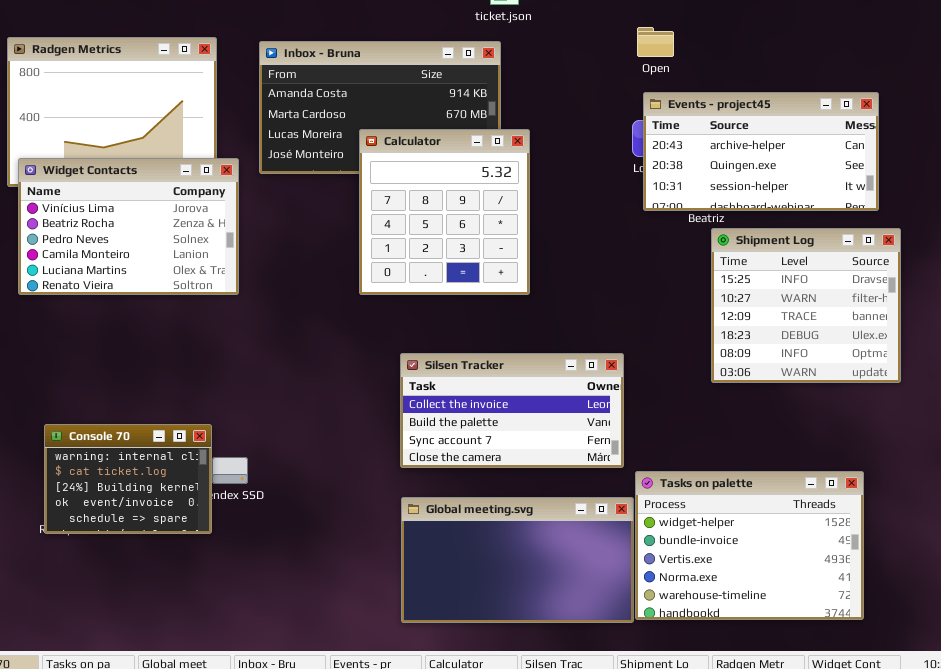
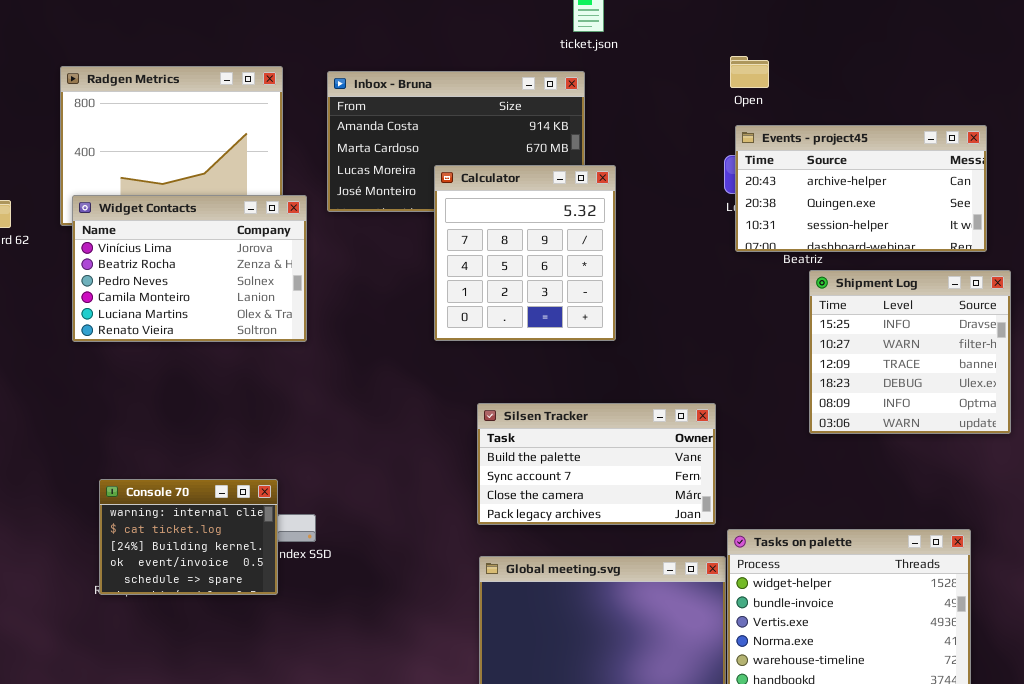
Silsen Tracker: [400,353,624,468] -> [477,403,716,525], scrolled down 1 row

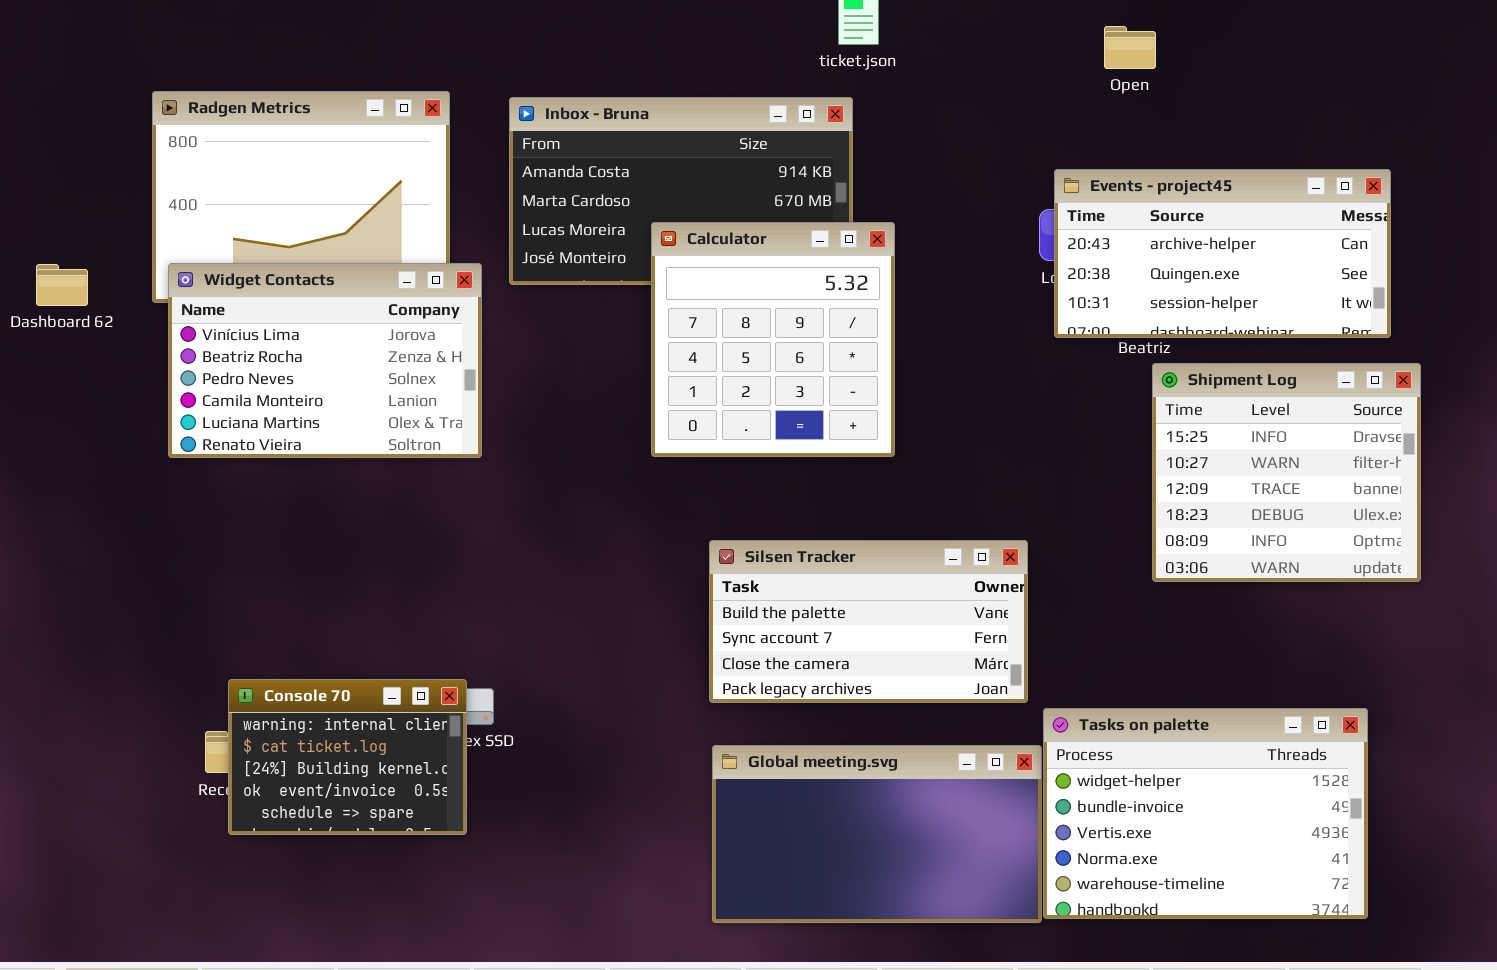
Open: [730,56,769,88] -> [1104,26,1156,69], moved
Console 70: [99,479,278,595] -> [228,679,467,835], moved

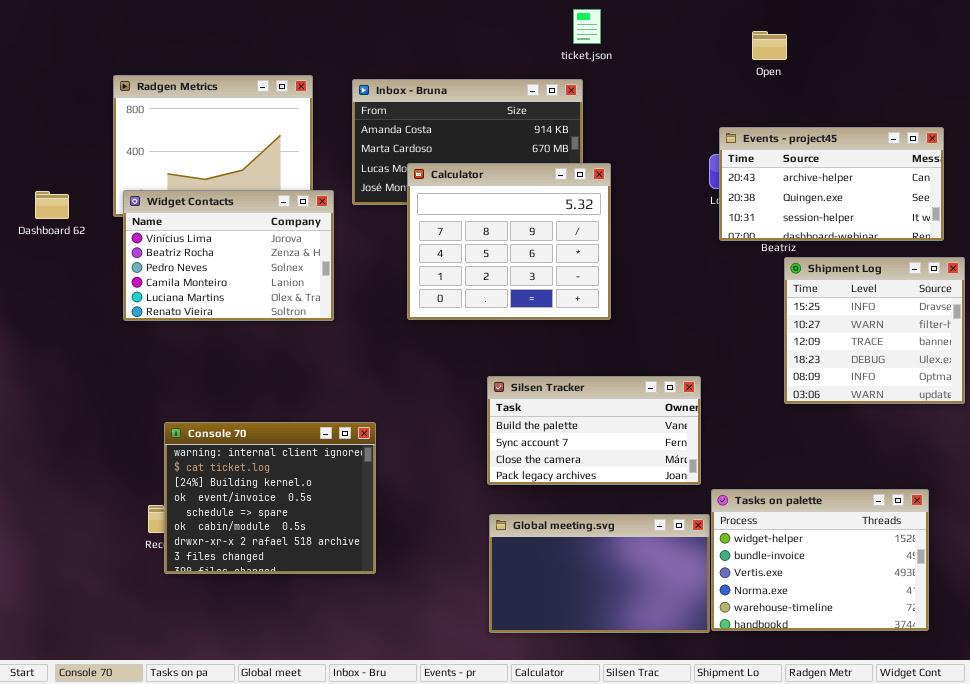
Calculator: [651,222,895,457] -> [407,163,611,320], resized
Console 70: [228,679,467,835] -> [164,422,376,574], resized

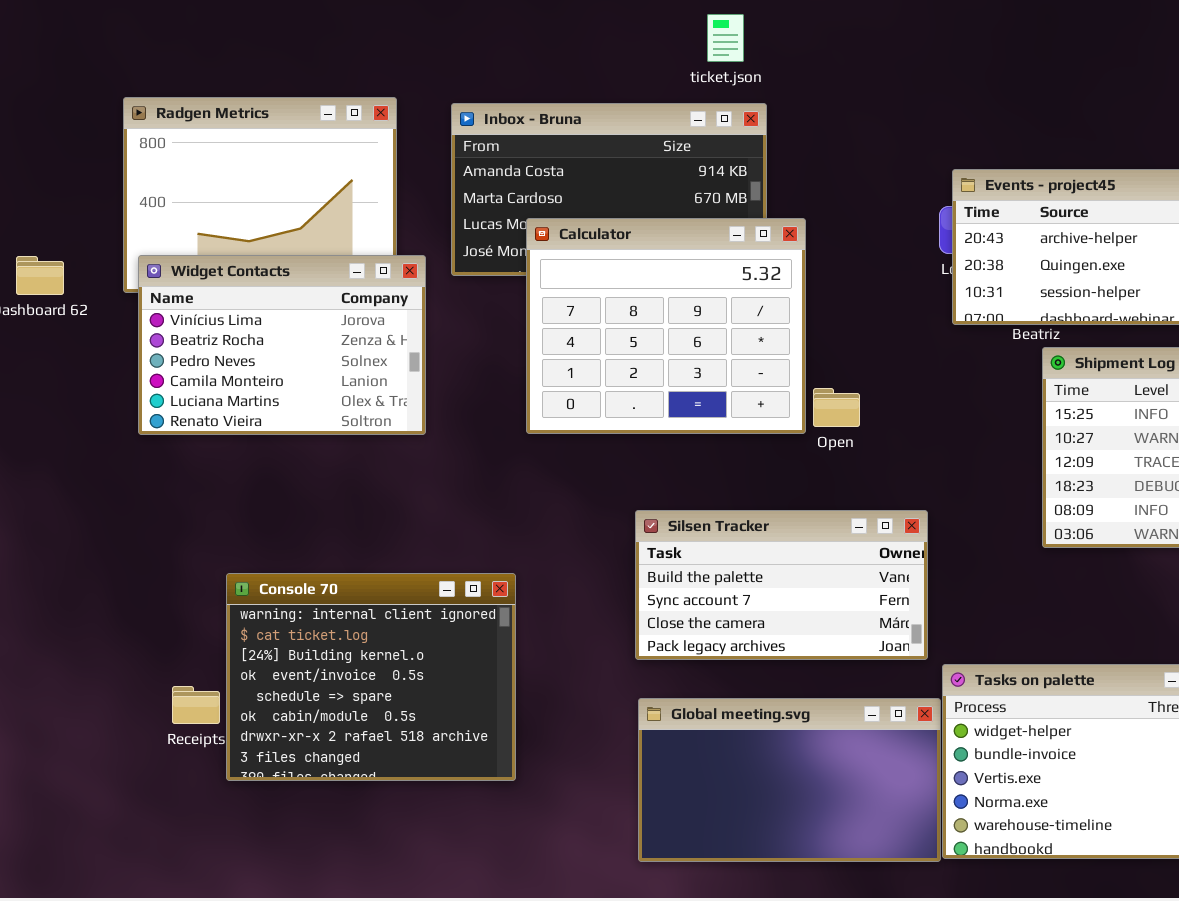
ticket.json: [573,9,601,44] -> [707,14,744,62], moved
Open: [752,31,787,60] -> [813,388,860,427], moved
Console 70: [164,422,376,574] -> [226,573,516,781], moved

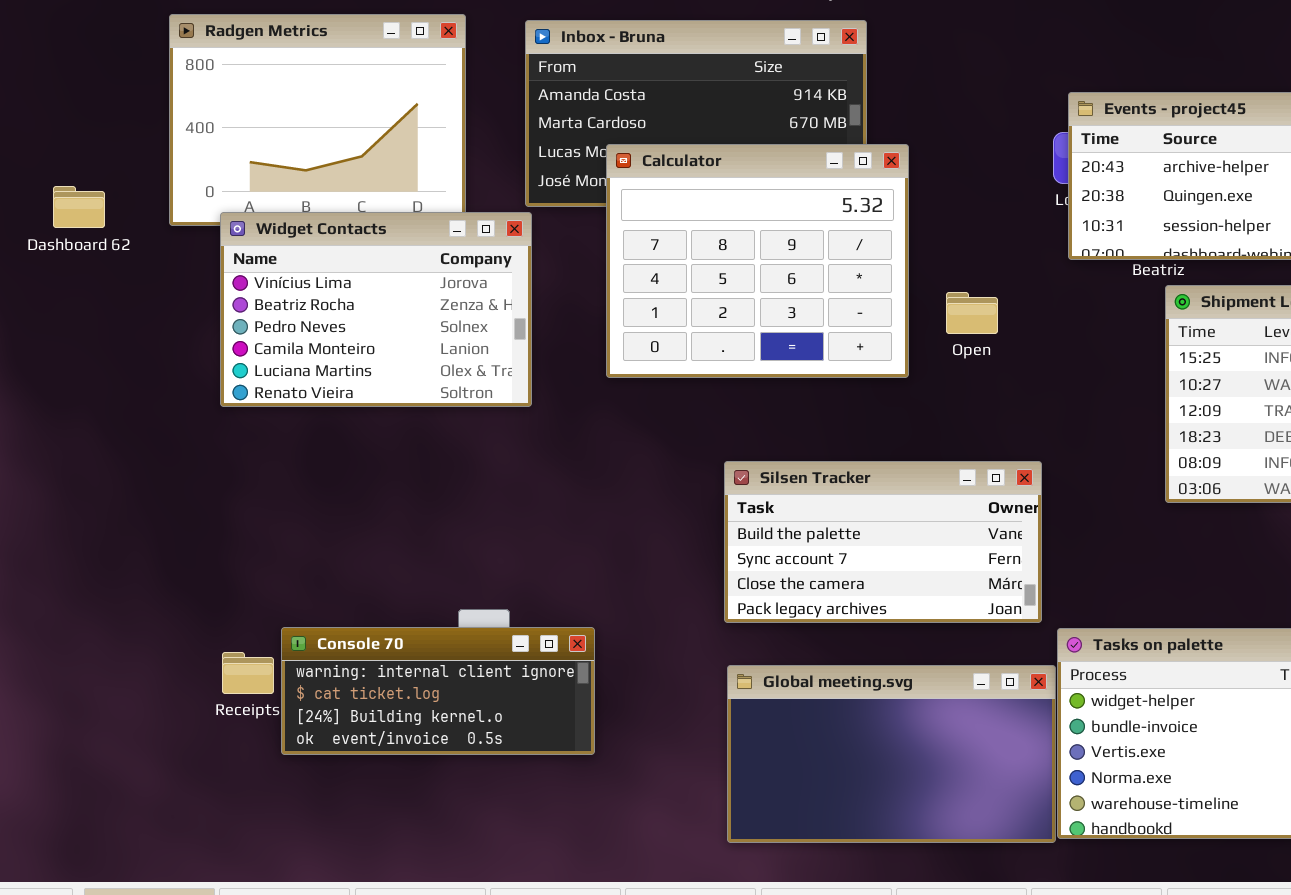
Widget Contacts: [138,255,426,435] -> [220,212,532,407], moved
Open: [813,388,860,427] -> [946,292,998,334], moved
Console 70: [226,573,516,781] -> [281,627,595,755], resized

